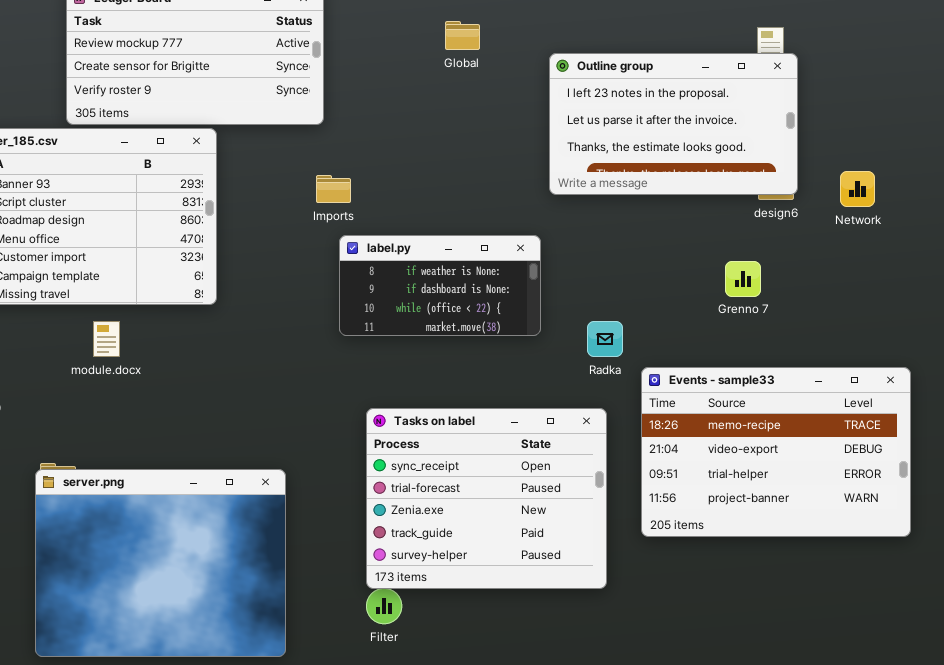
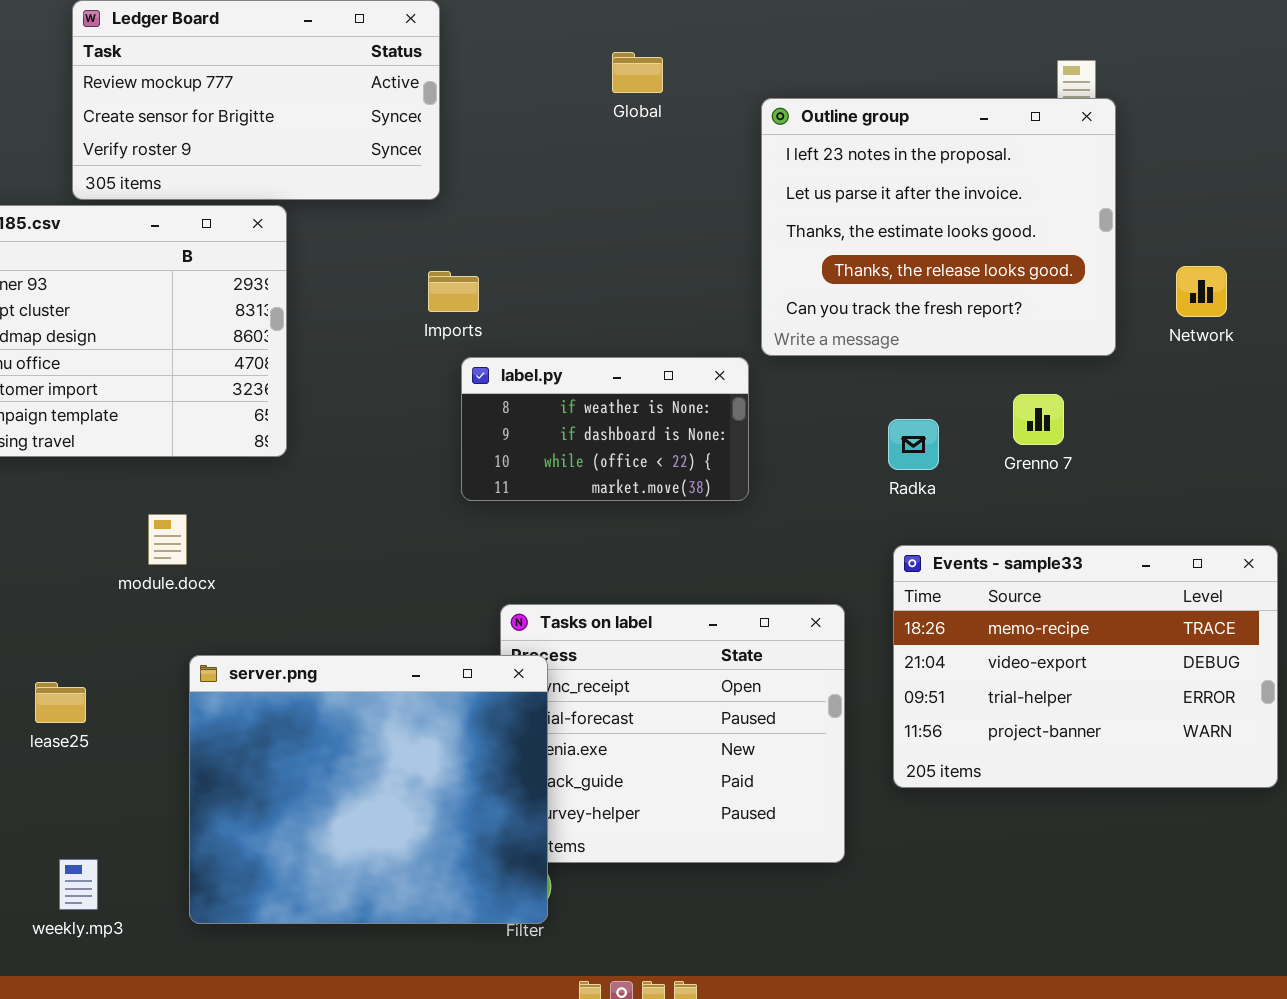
Outline group: [549,53,798,195] -> [761,98,1116,356], resized
module.docx: [93,321,120,357] -> [148,514,187,565], moved
Radka: [587,321,623,357] -> [888,419,939,470], moved
server.png: [35,469,286,657] -> [189,655,548,924], moved

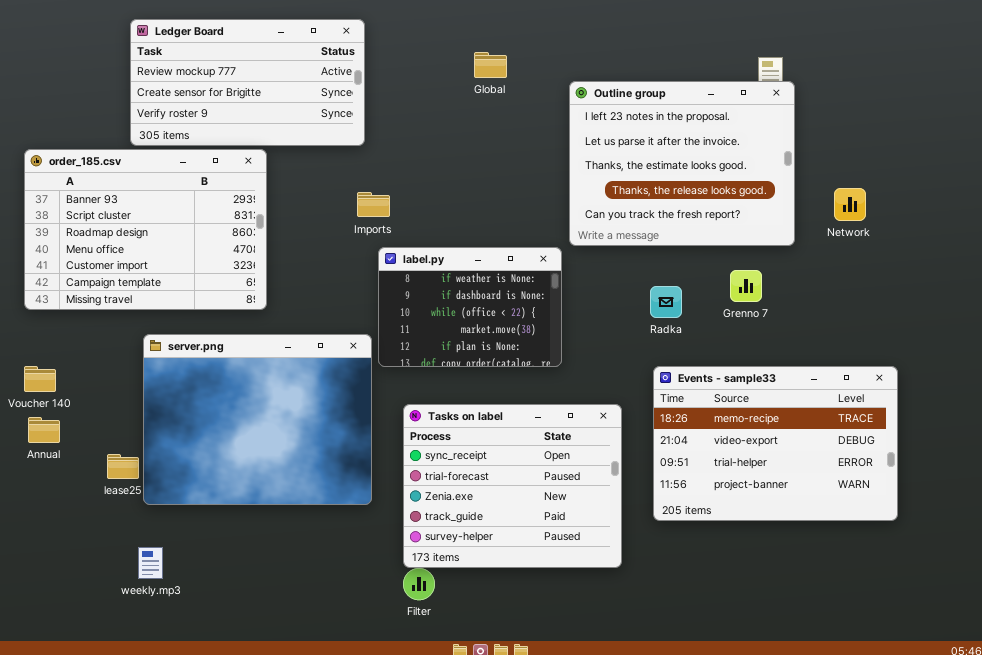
label.py: [461,357,749,501] -> [378,247,562,367], resized
server.png: [189,655,548,924] -> [143,334,372,505], moved
weekly.mp3: [59,859,98,910] -> [138,547,163,579], moved

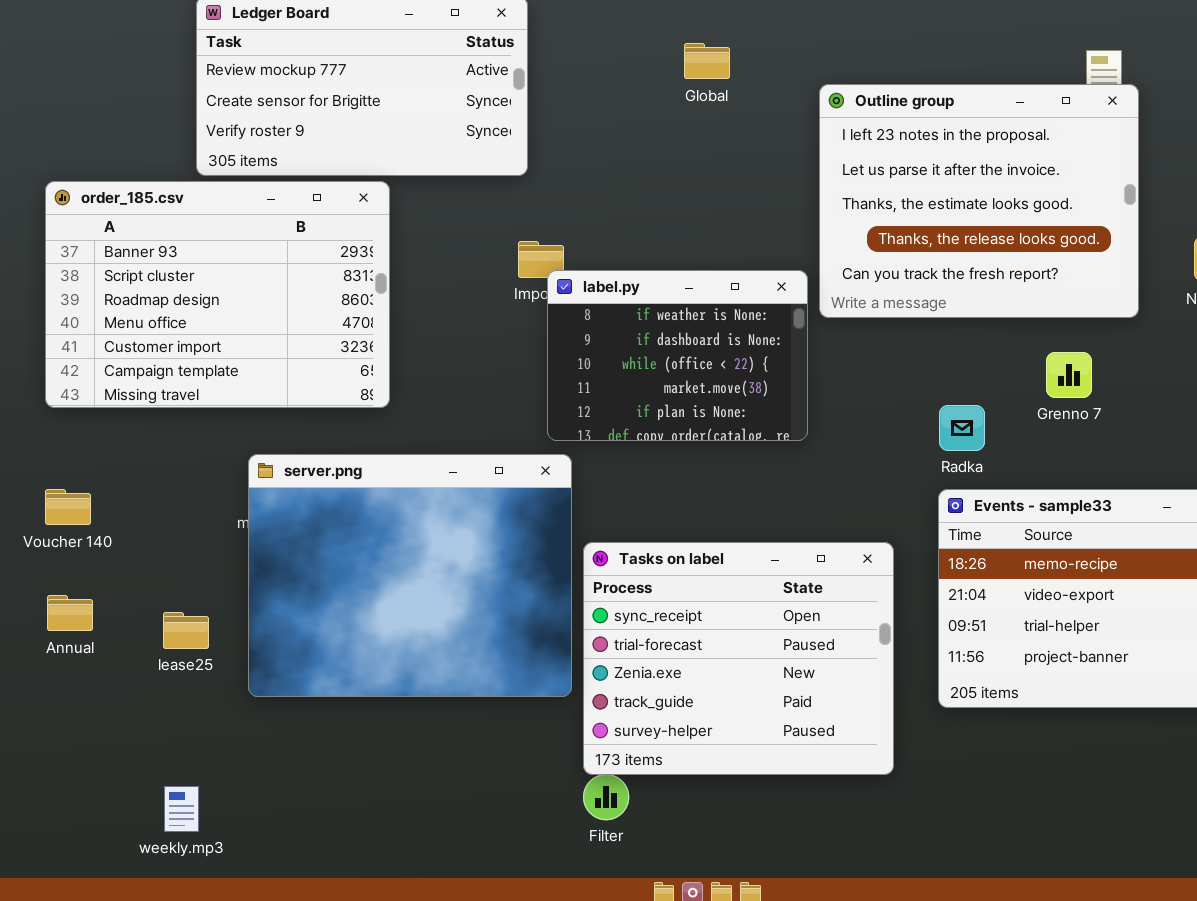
label.py: [378,247,562,367] -> [547,270,808,441], moved
Radka: [650,286,682,318] -> [939,405,985,451], moved
server.png: [143,334,372,505] -> [248,454,572,697], moved
Annual: [28,417,60,443] -> [47,595,93,631], moved
weekly.mp3: [138,547,163,579] -> [164,786,199,832], moved

